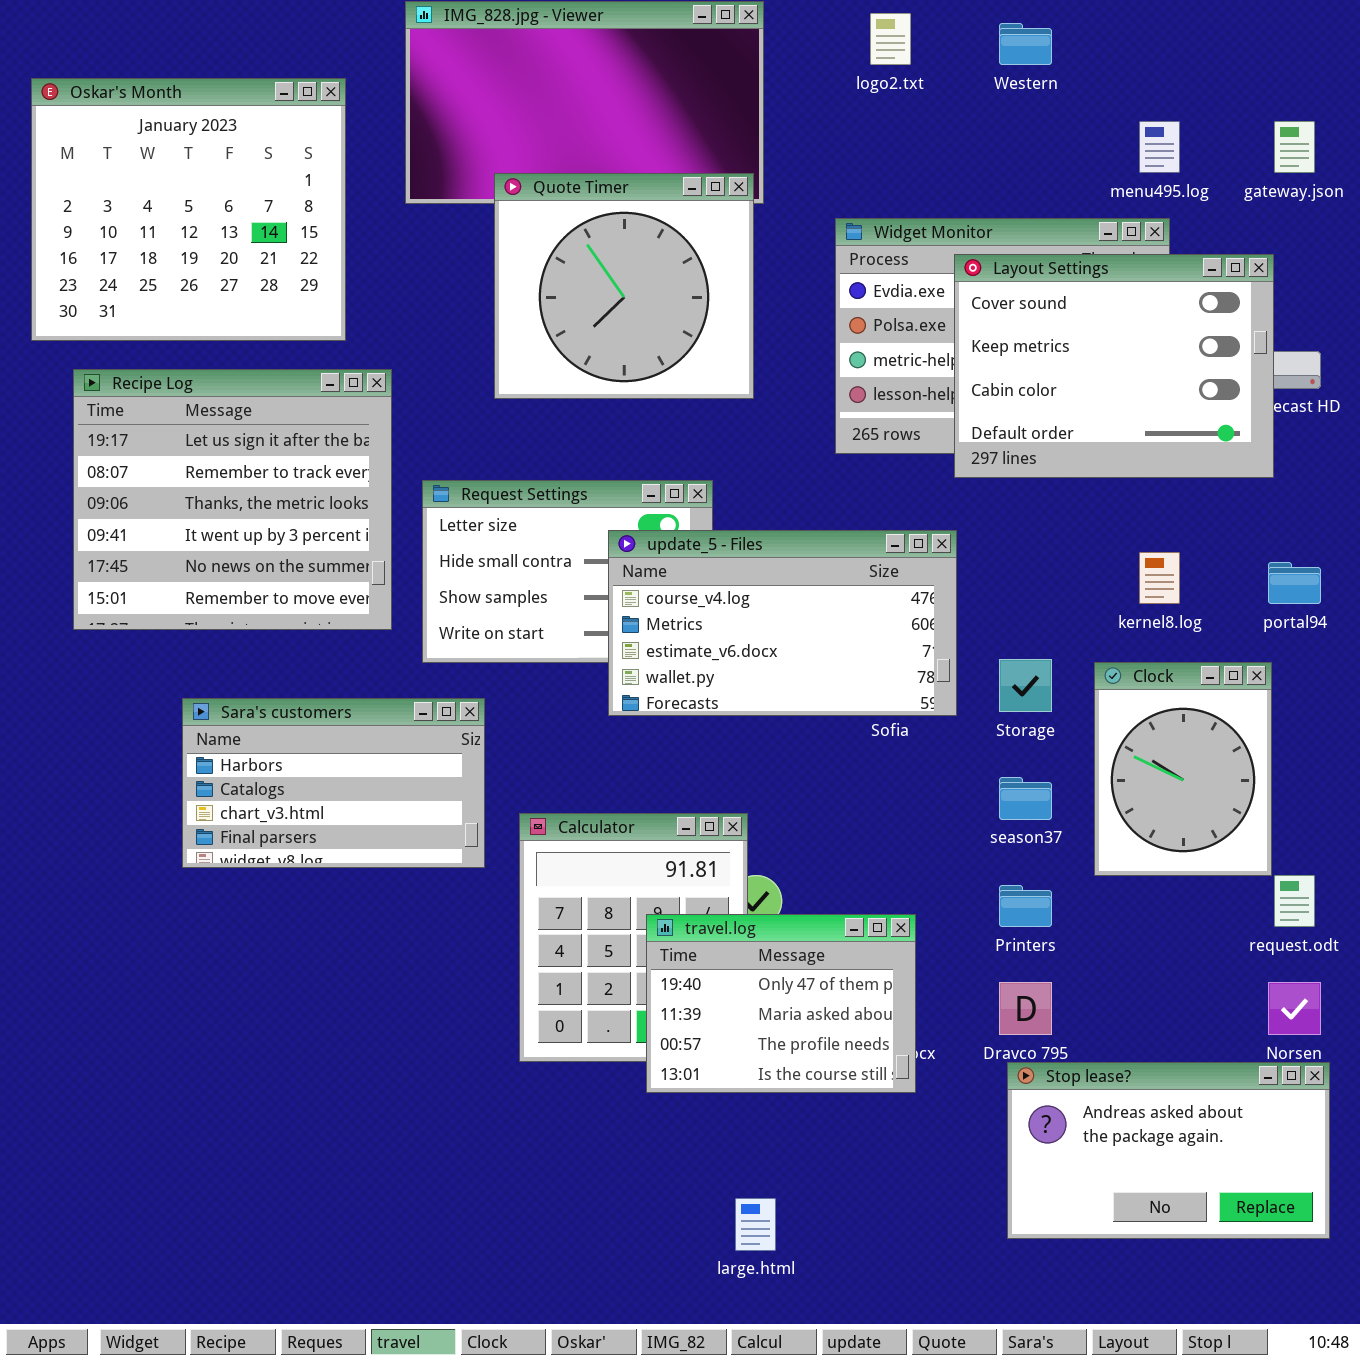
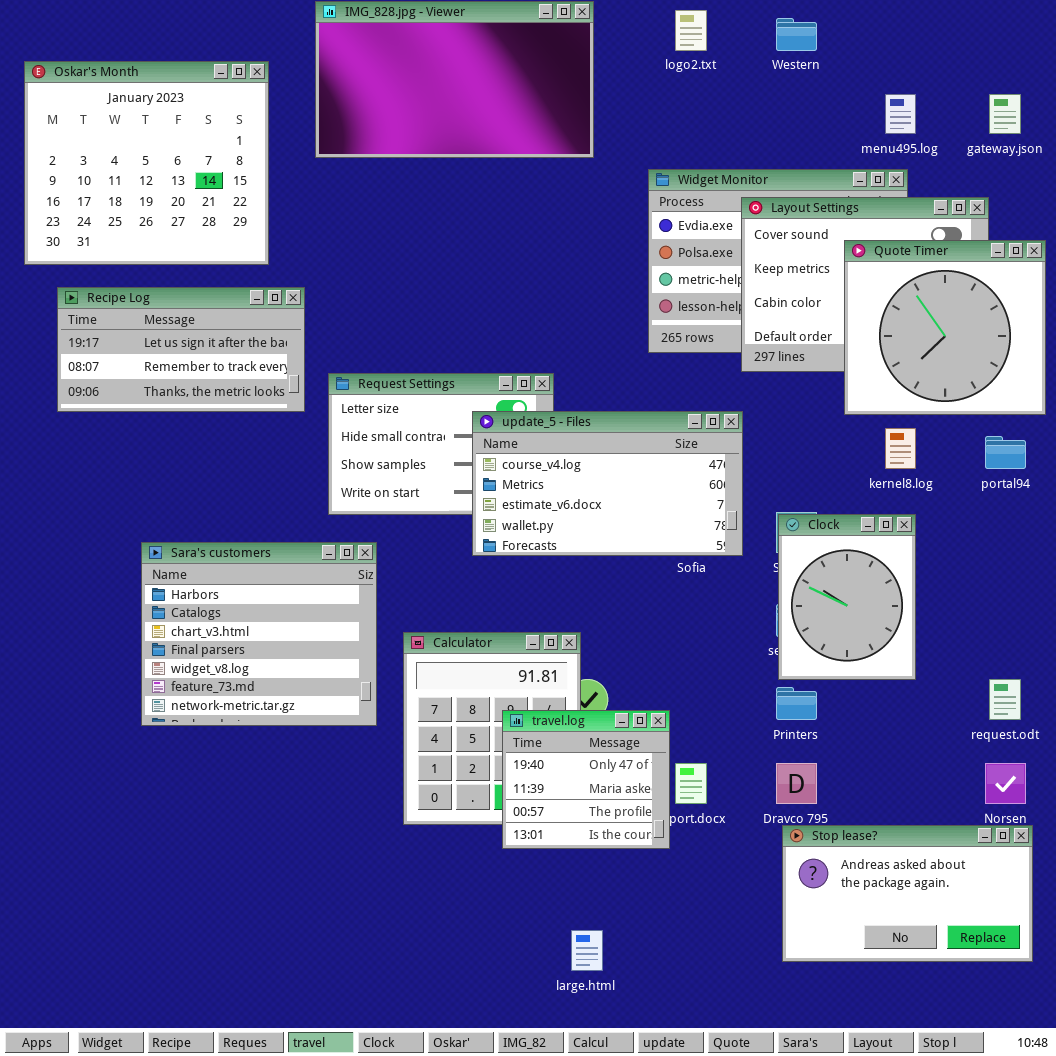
Quote Timer: [494,173,754,399] -> [844,240,1046,415], moved
Recipe Log: [73,369,392,630] -> [57,287,305,412], resized
Clock: [1094,662,1272,876] -> [778,514,916,680], moved
Sara's customers: [182,698,485,868] -> [141,542,377,726], resized
travel.log: [646,914,916,1093] -> [502,710,670,849], resized

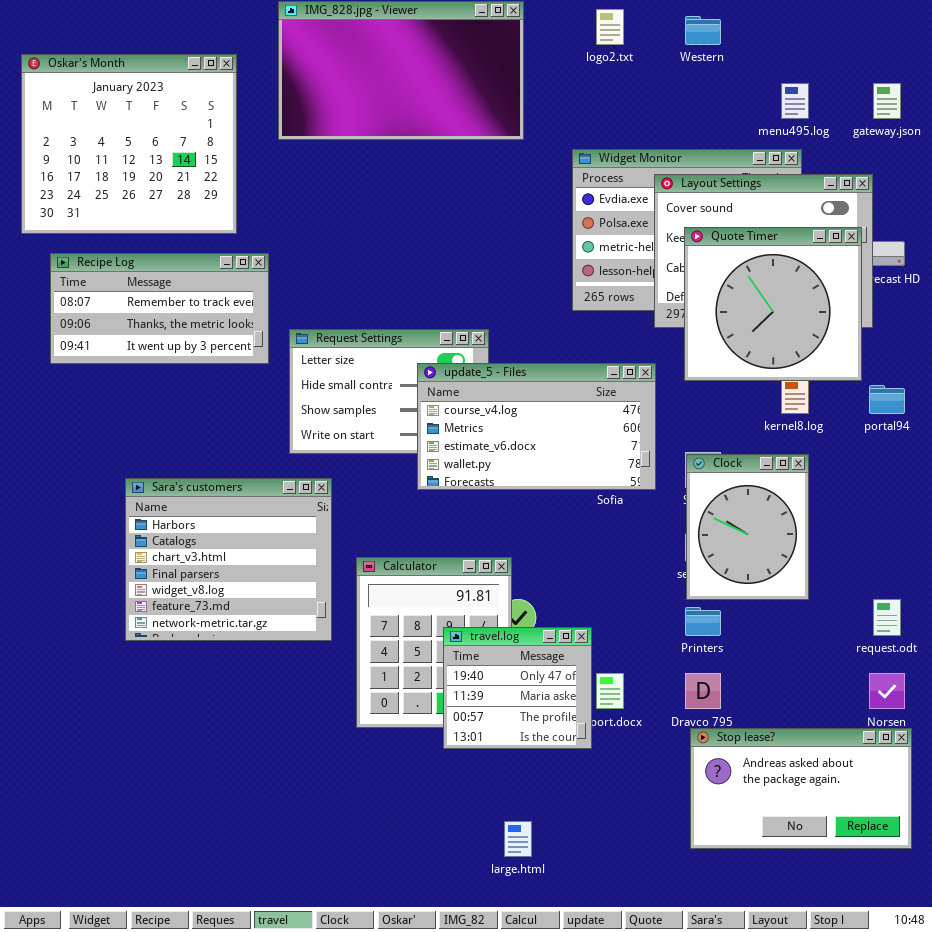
Quote Timer: [844,240,1046,415] -> [684,227,862,381], moved
Recipe Log: [57,287,305,412] -> [50,253,269,364], scrolled down 1 row

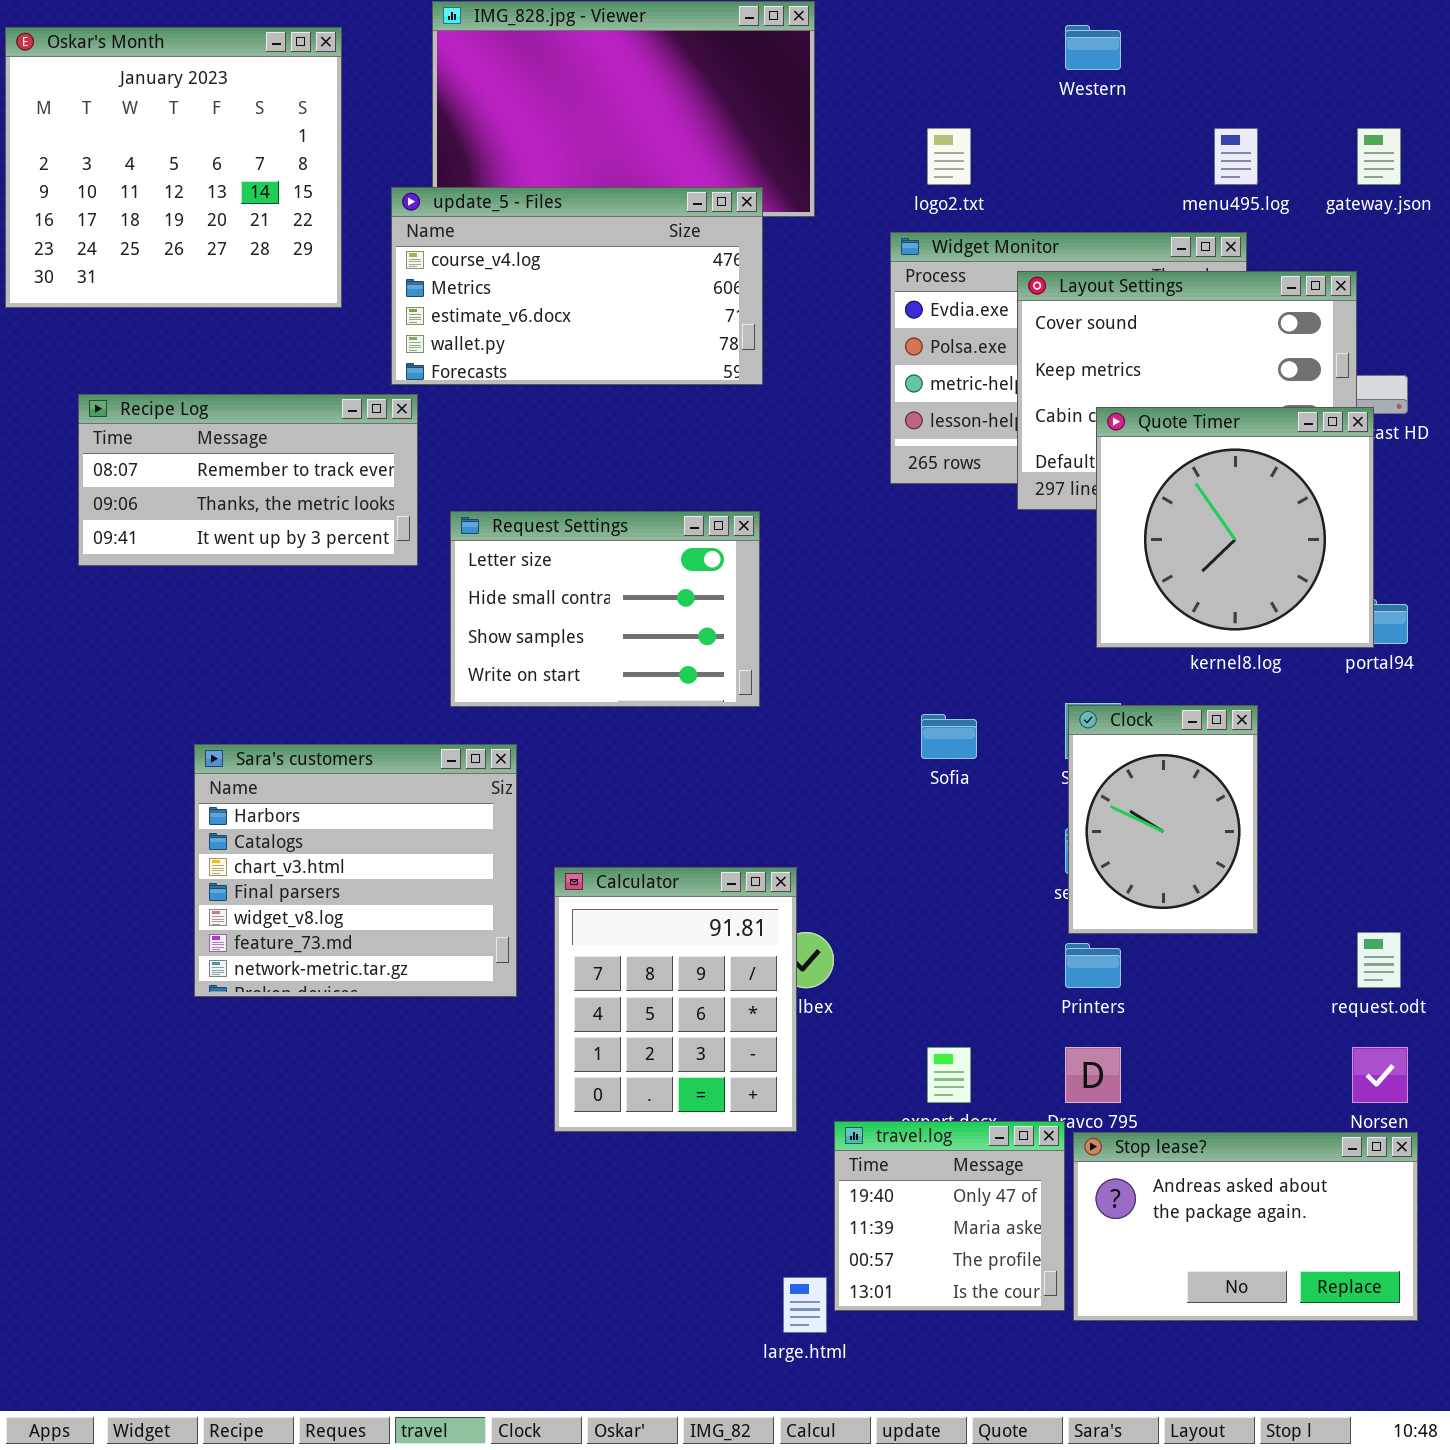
logo2.txt: [596,9,624,45] -> [927,128,971,185], moved
Oskar's Month: [21,54,237,234] -> [5,27,342,308], moved
Quote Timer: [684,227,862,381] -> [1096,407,1374,648], moved
update_5 - Files: [417,363,656,490] -> [391,187,763,385], moved
travel.log: [443,627,592,749] -> [834,1121,1065,1311], moved

